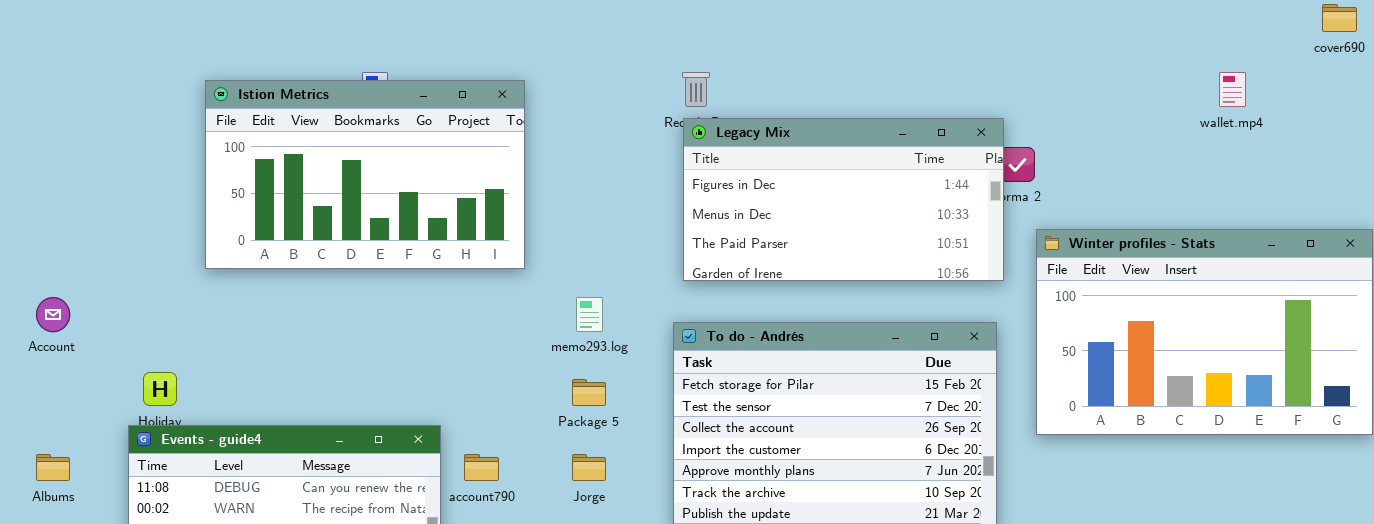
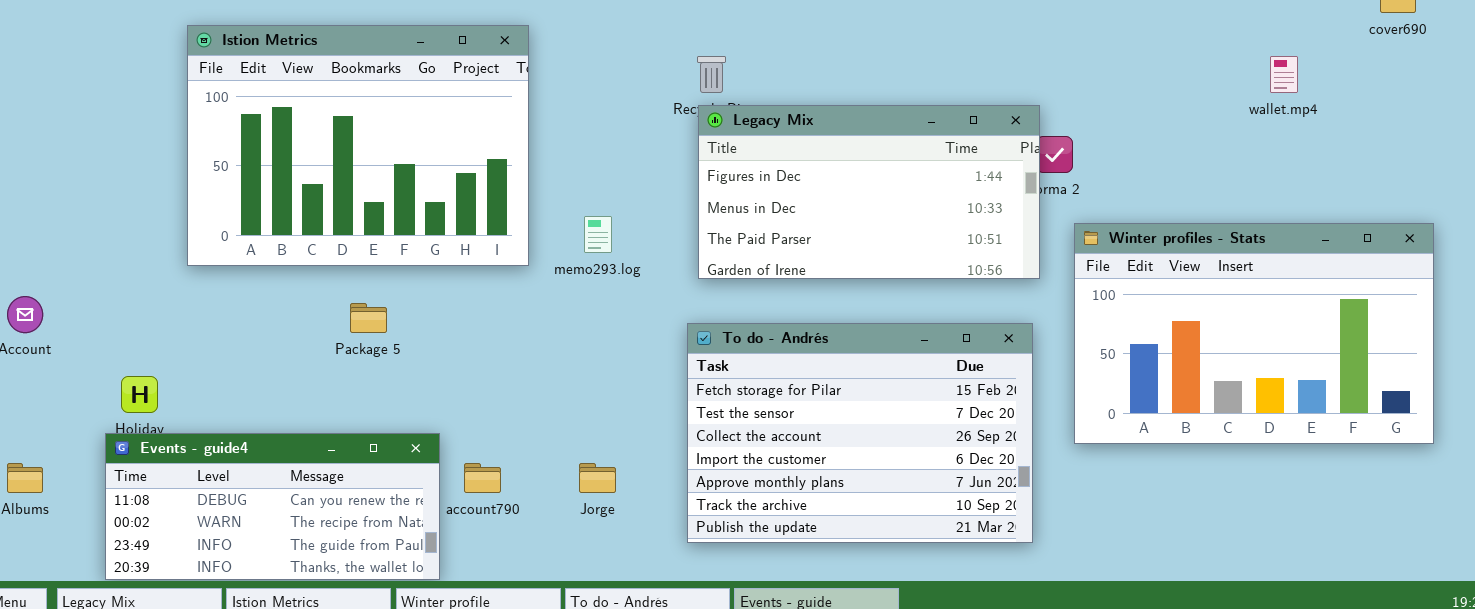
Istion Metrics: [205,80,525,269] -> [187,25,529,266], resized
memo293.log: [576,297,603,332] -> [584,216,612,253], moved
Package 5: [572,379,606,406] -> [350,303,387,333], moved

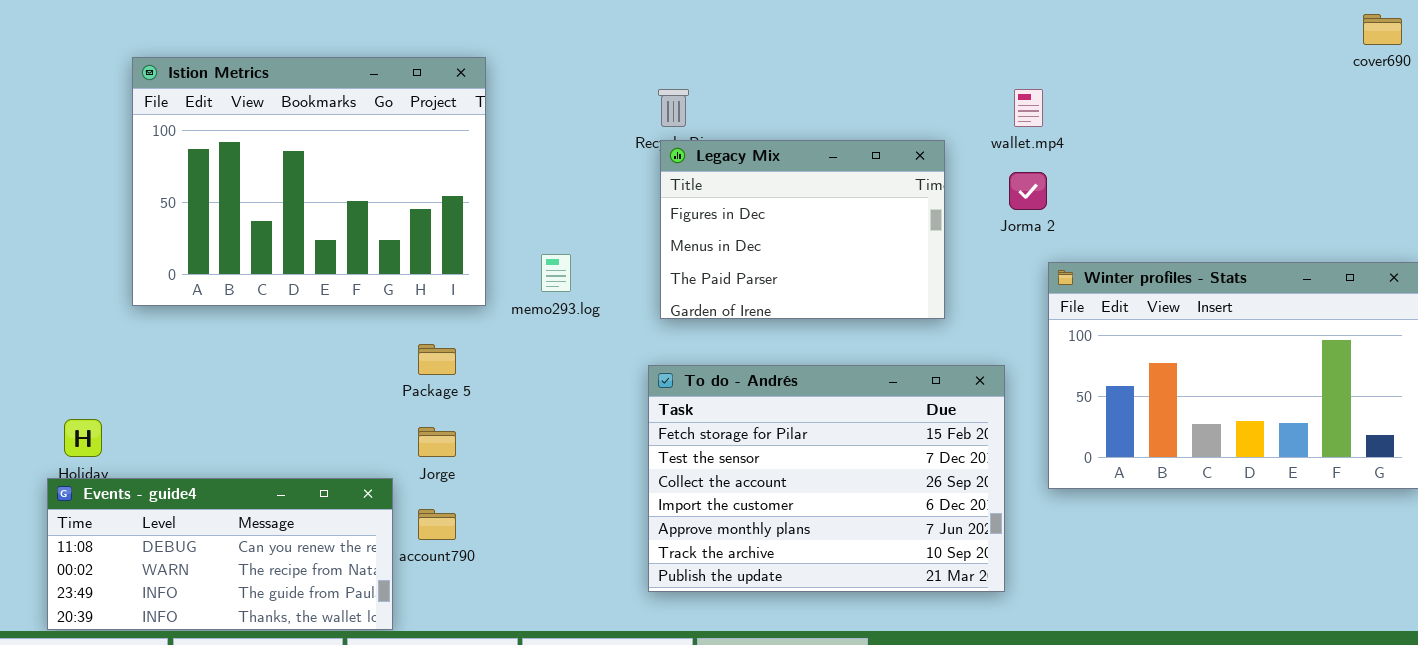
wallet.mp4: [1270,56,1298,93] -> [1014,89,1043,127], moved
Legacy Mix: [698,105,1040,279] -> [660,140,945,319], resized
Package 5: [350,303,387,333] -> [418,344,456,375], moved
Jorge: [579,463,616,493] -> [418,427,456,457], moved

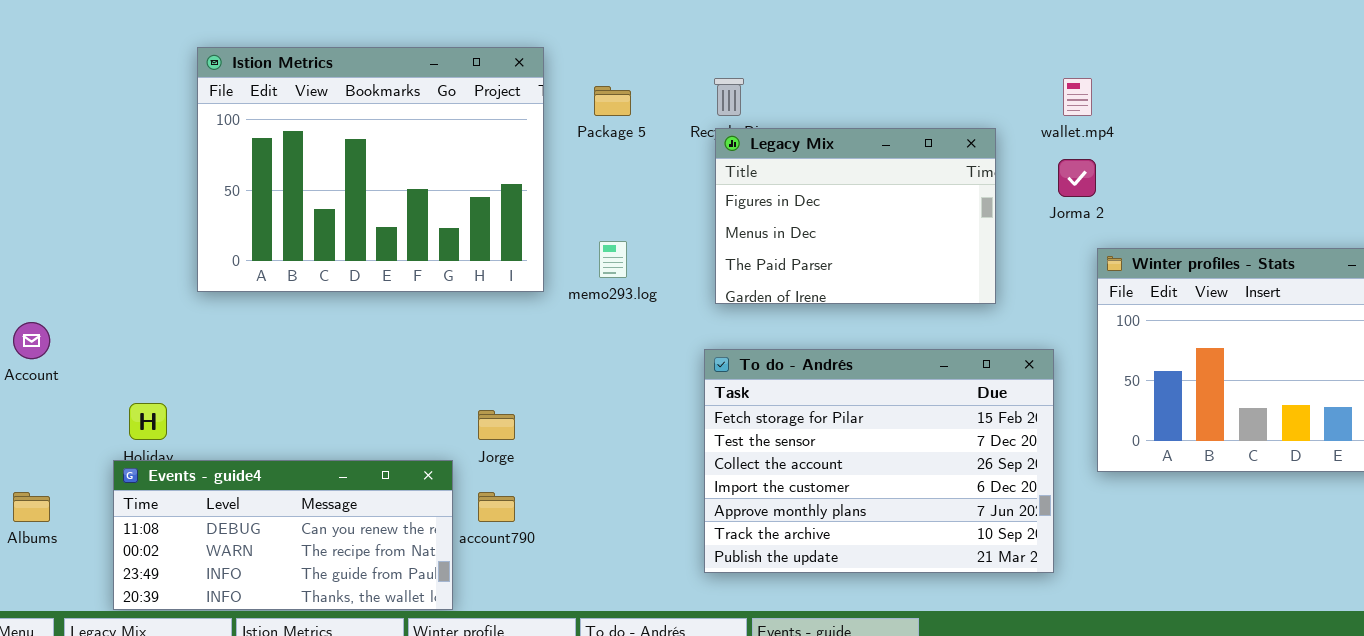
Package 5: [418,344,456,375] -> [594,86,631,116], moved

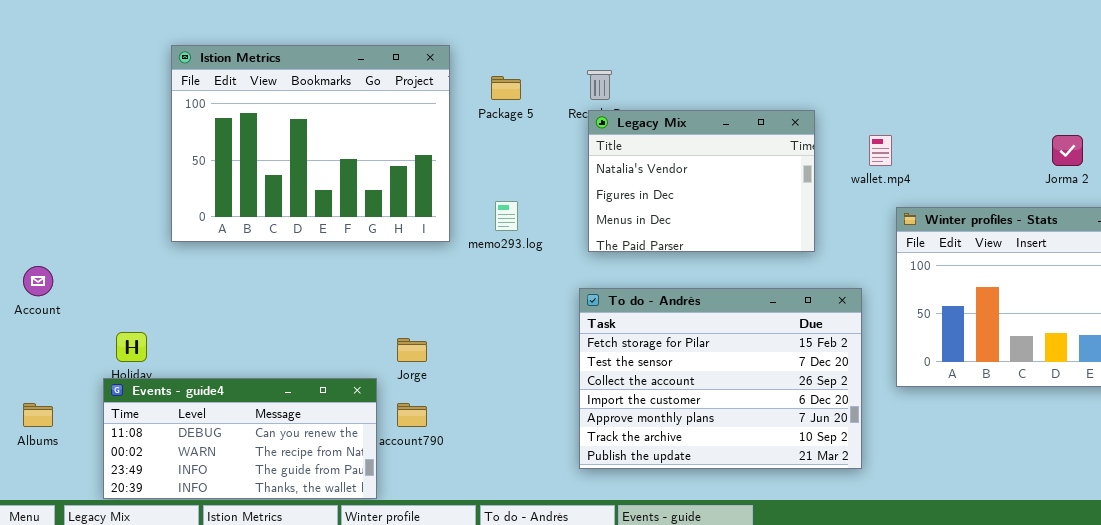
wallet.mp4: [1063,78,1092,116] -> [869,135,892,166], moved
Legacy Mix: [715,128,996,304] -> [588,110,815,252], scrolled up 1 row
Jorma 2: [1058,159,1096,197] -> [1052,135,1083,166], moved

